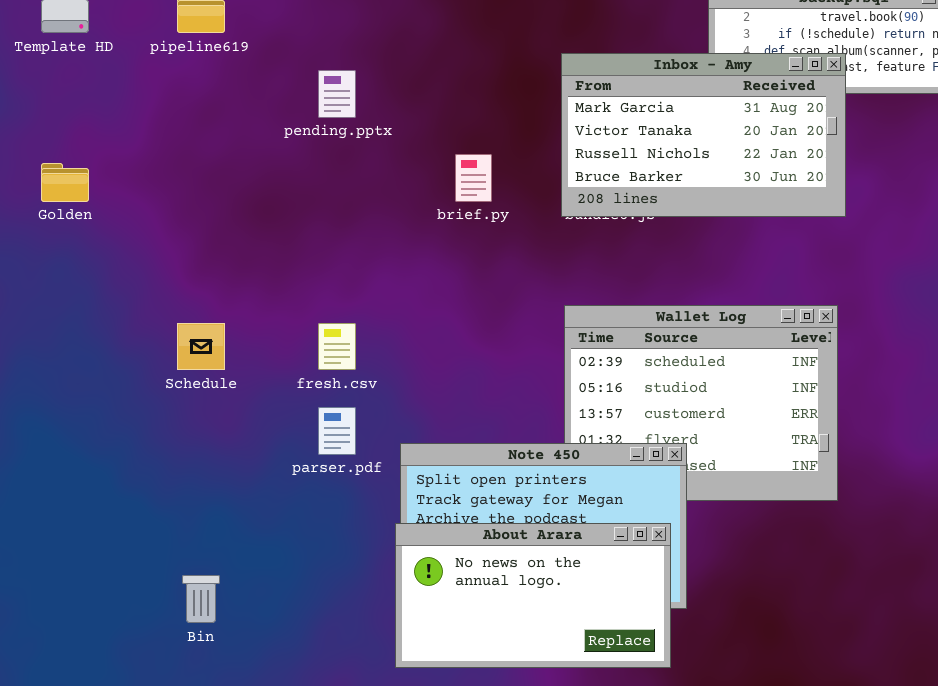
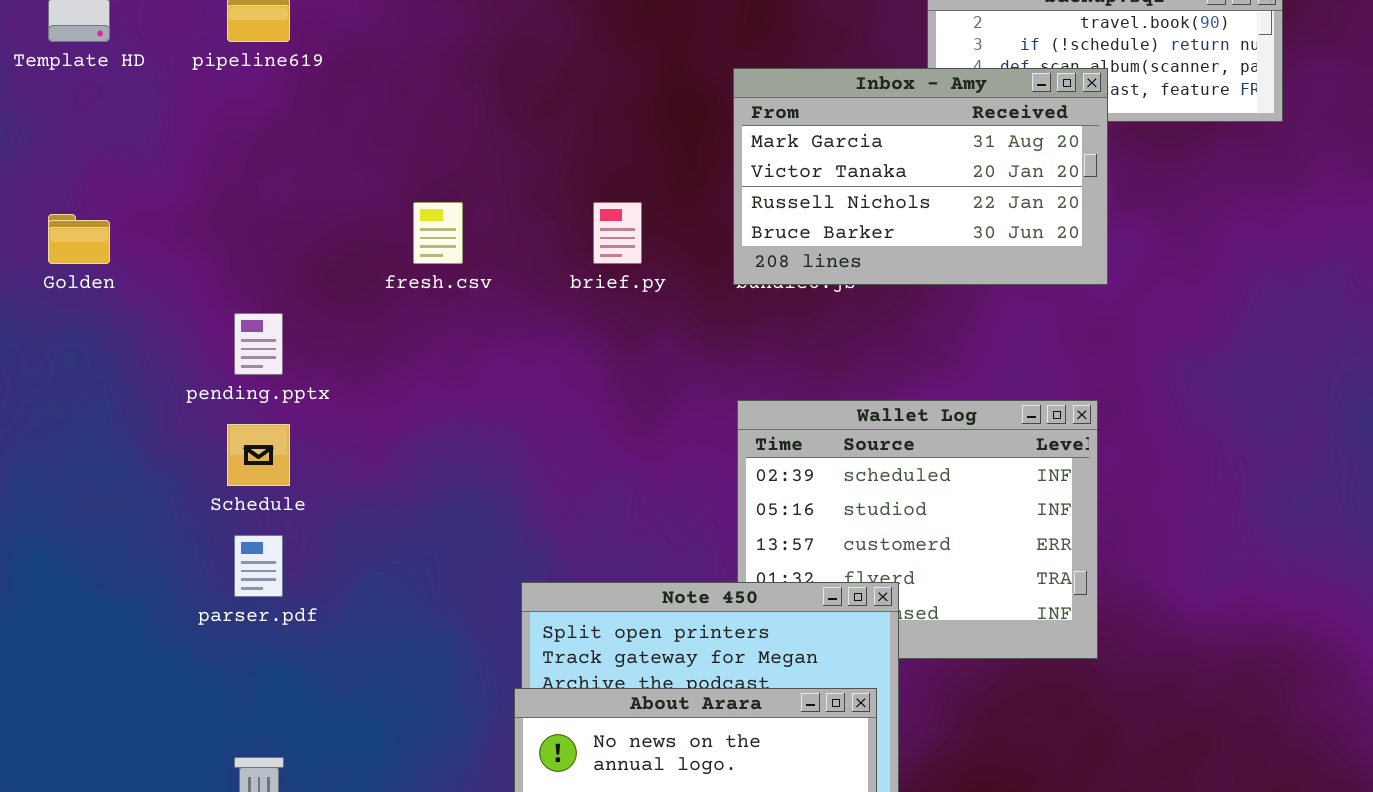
pending.pptx: [318,70,356,118] -> [234,313,283,375], moved
fresh.csv: [318,323,356,370] -> [413,202,463,264], moved
parser.pdf: [318,407,356,455] -> [234,535,283,597], moved

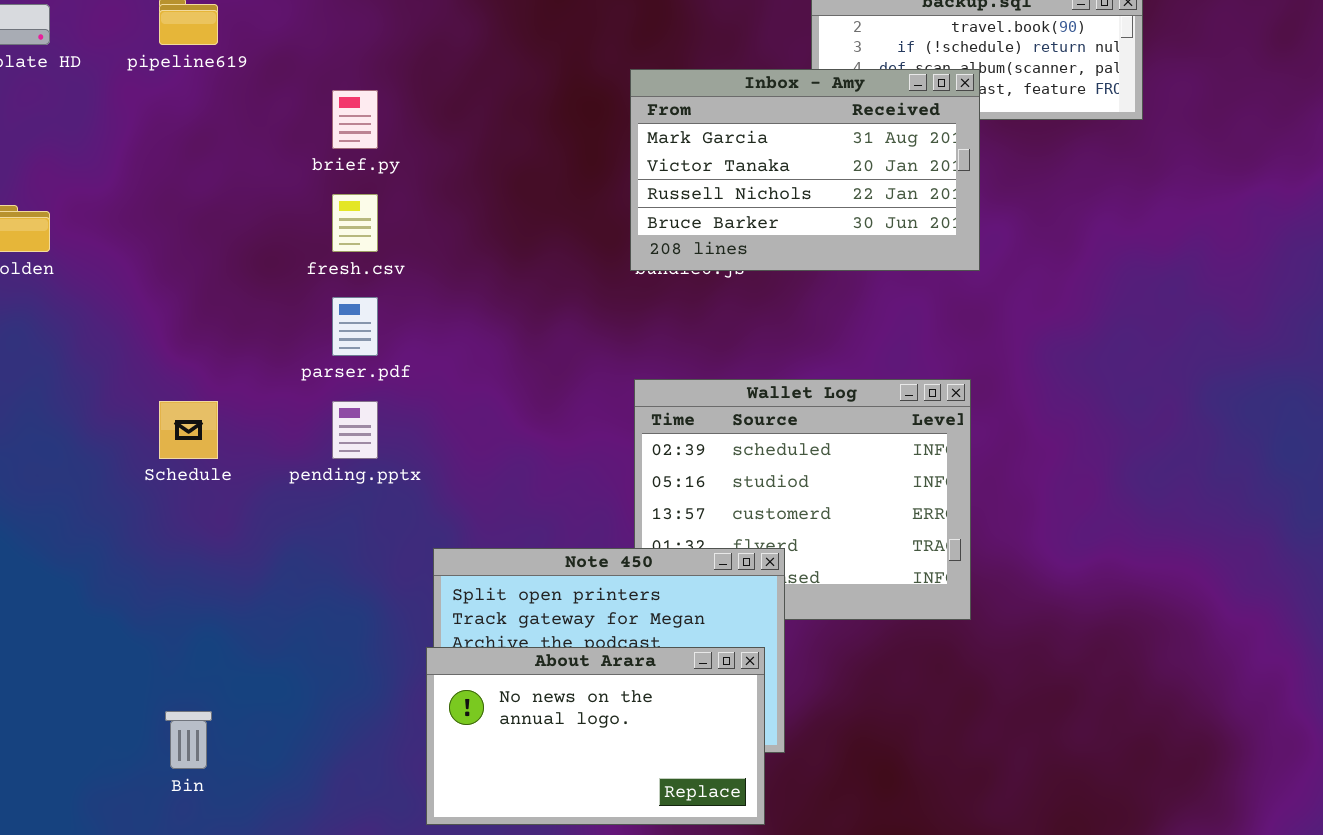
brief.py: [593,202,642,264] -> [332,90,378,149], moved
pending.pptx: [234,313,283,375] -> [332,401,378,459], moved
parser.pdf: [234,535,283,597] -> [332,297,378,356], moved

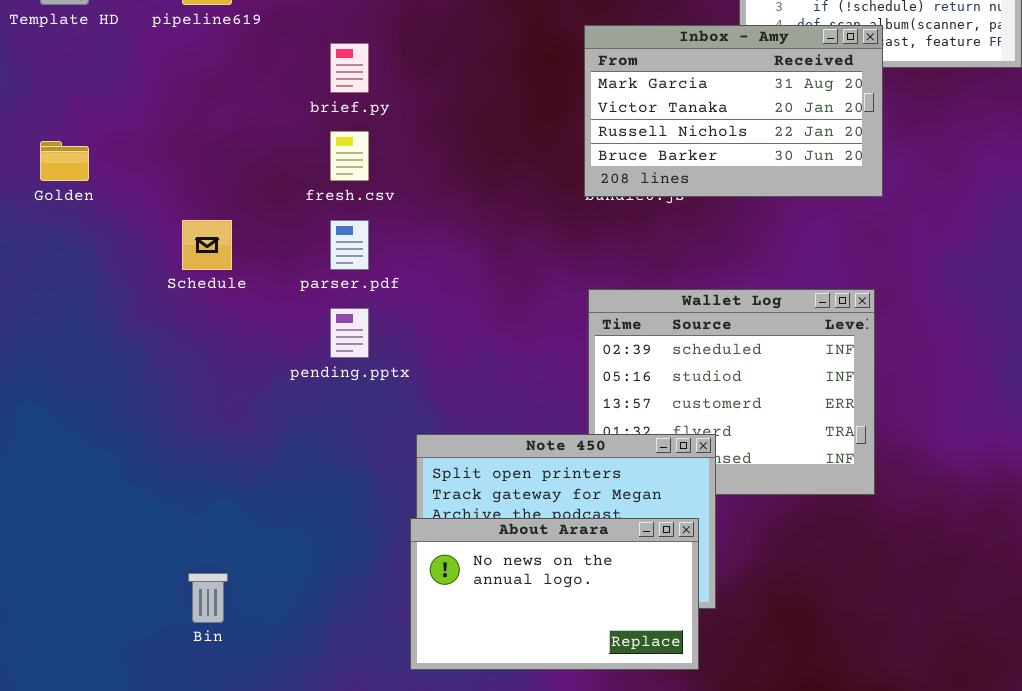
Schedule: [159,401,218,459] -> [182,220,232,270], moved

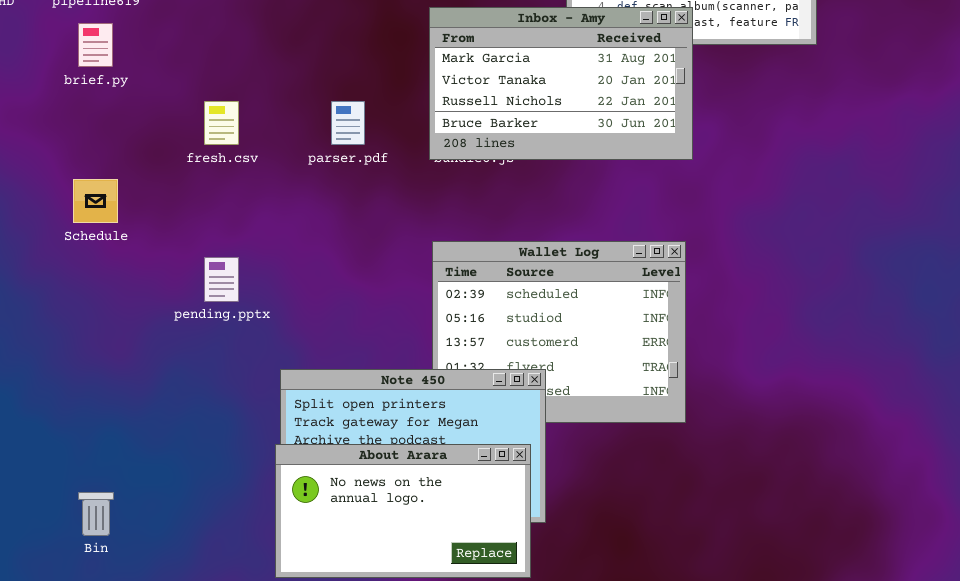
brief.py: [330,43,369,93] -> [78,23,113,67], moved
parser.pdf: [330,220,369,270] -> [331,101,365,145], moved

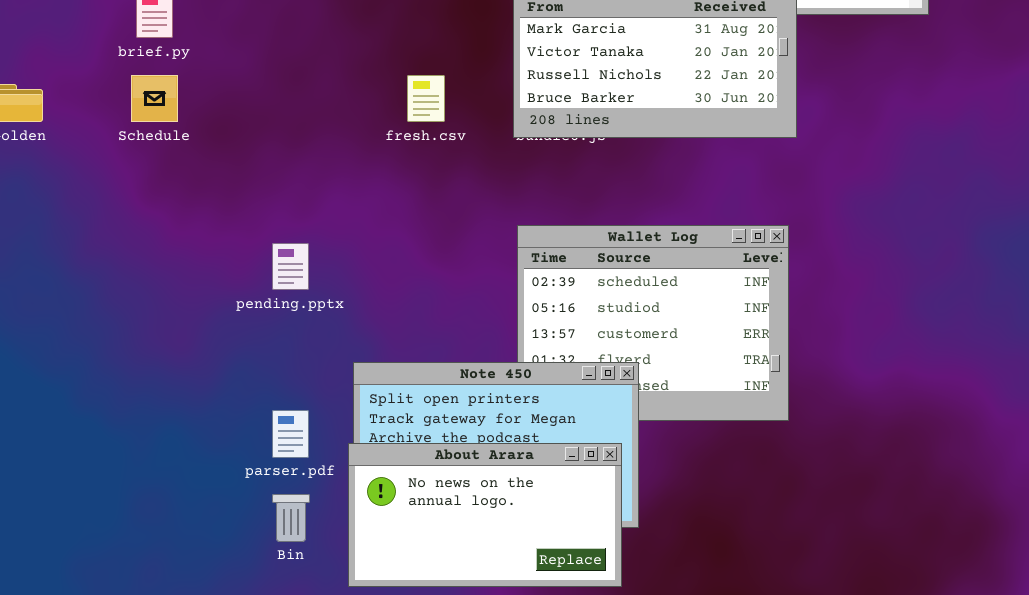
fresh.csv: [204,101,239,145] -> [407,75,445,122], moved
parser.pdf: [331,101,365,145] -> [272,410,309,458], moved
Schedule: [73,179,118,223] -> [131,75,178,122], moved
Bin: [78,492,114,536] -> [272,494,310,542], moved

